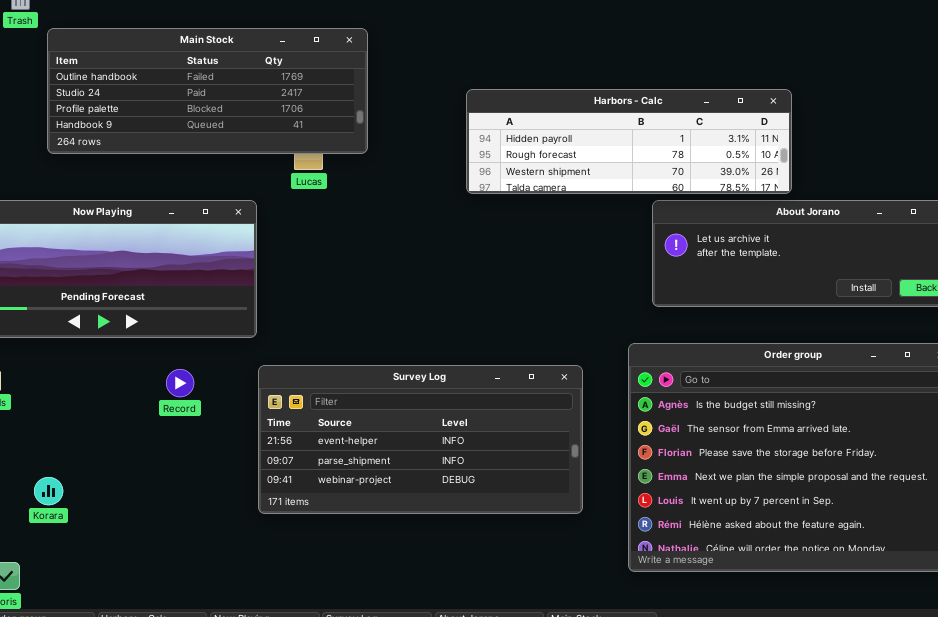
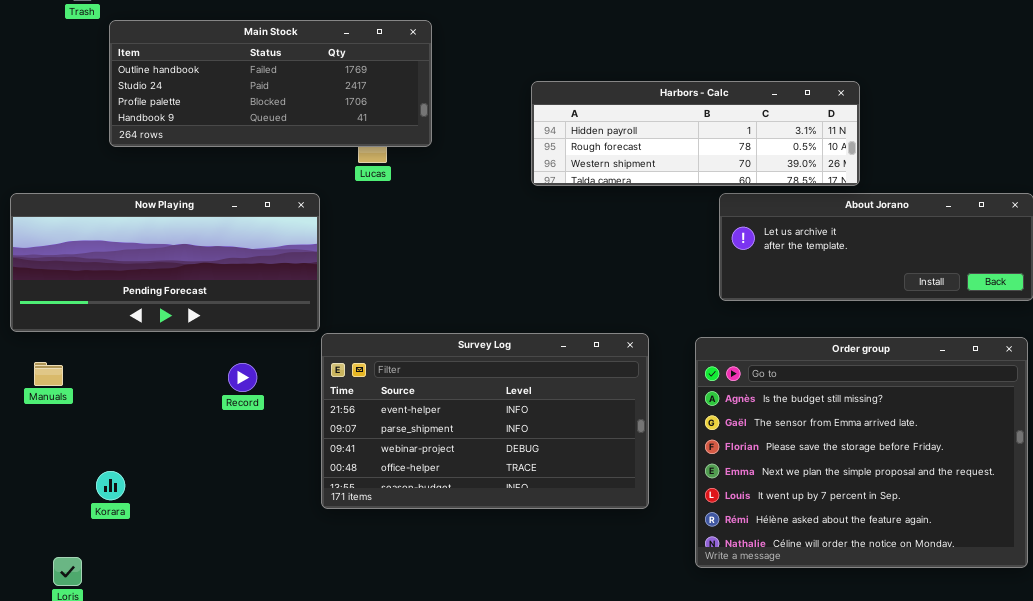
Survey Log: [258,365,583,514] -> [321,333,649,509], resized

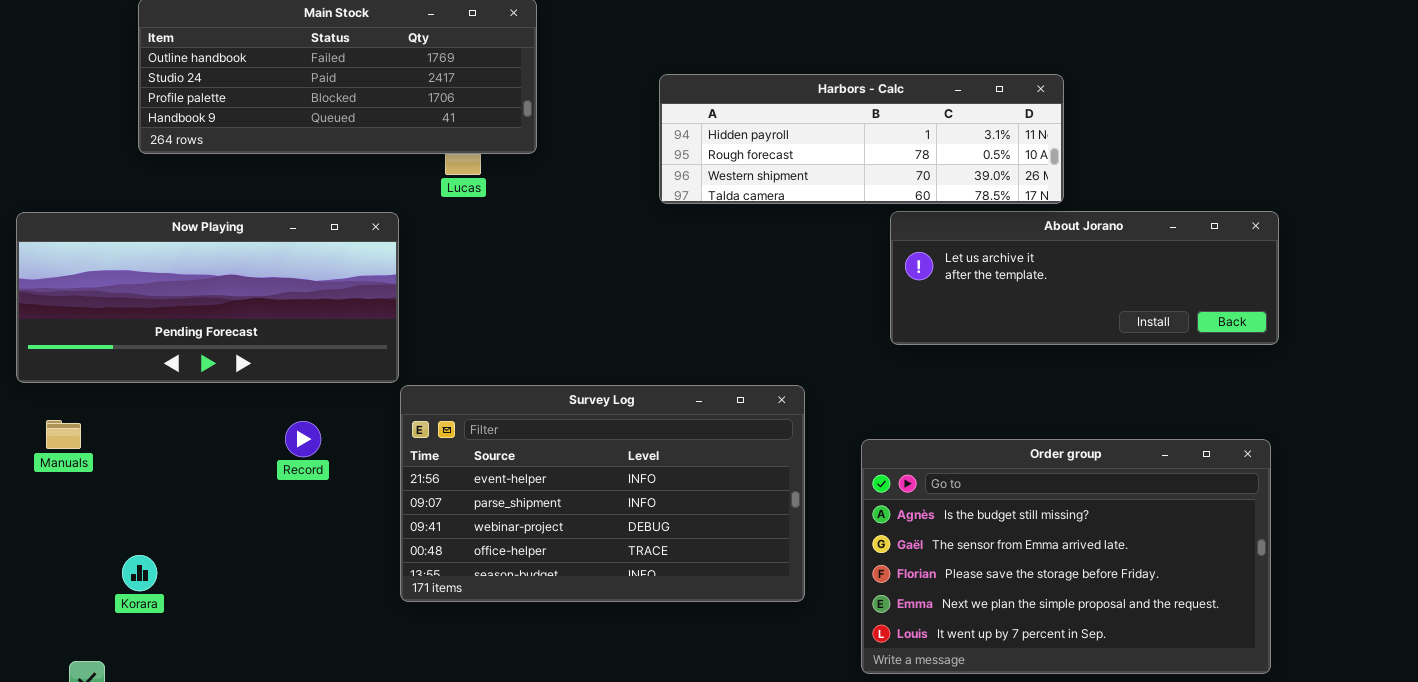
Order group: [695,337,1028,568] -> [861,439,1271,674], resized

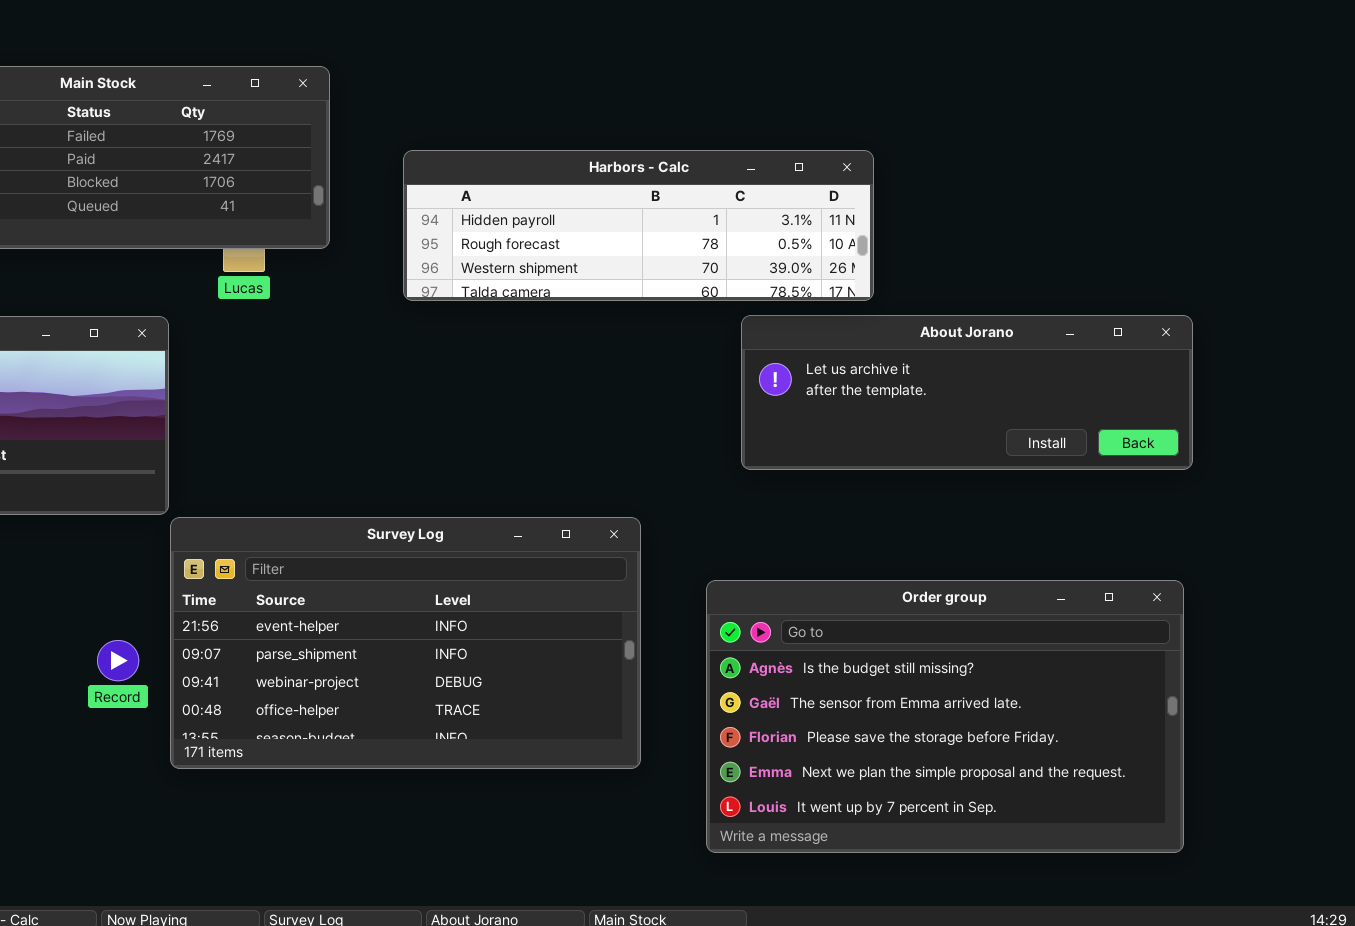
Harbors - Calc: [659,74,1064,204] -> [403,150,874,301], moved
Record: [285,421,321,457] -> [97,640,139,681], moved

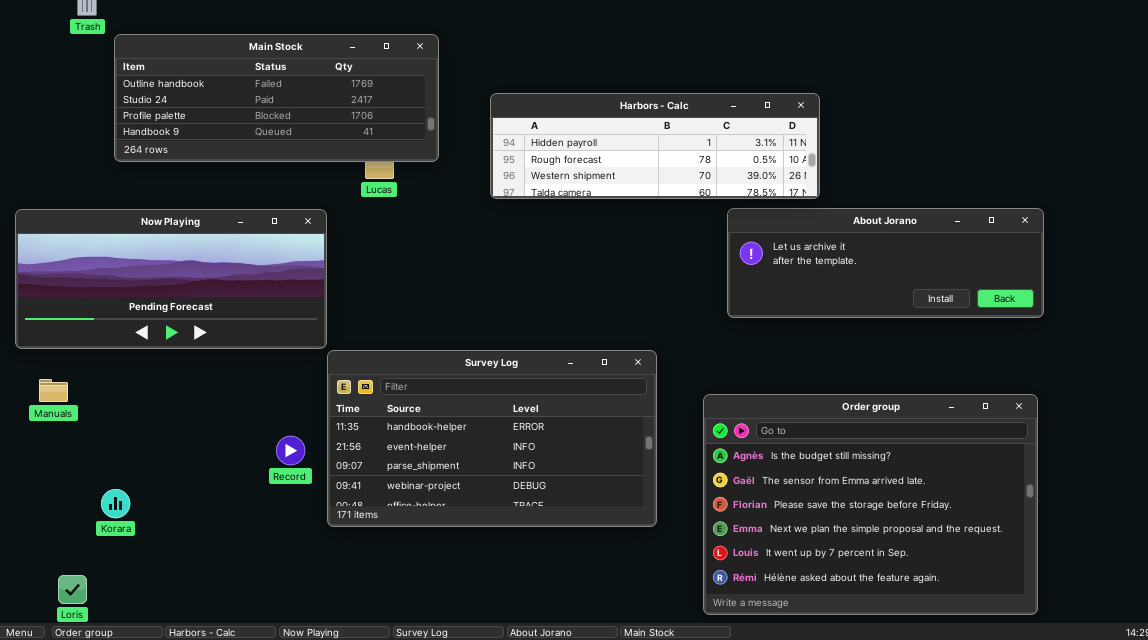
Survey Log: [170,517,641,769] -> [327,350,657,527], scrolled up 1 row
Order group: [706,580,1184,853] -> [703,394,1038,615], resized

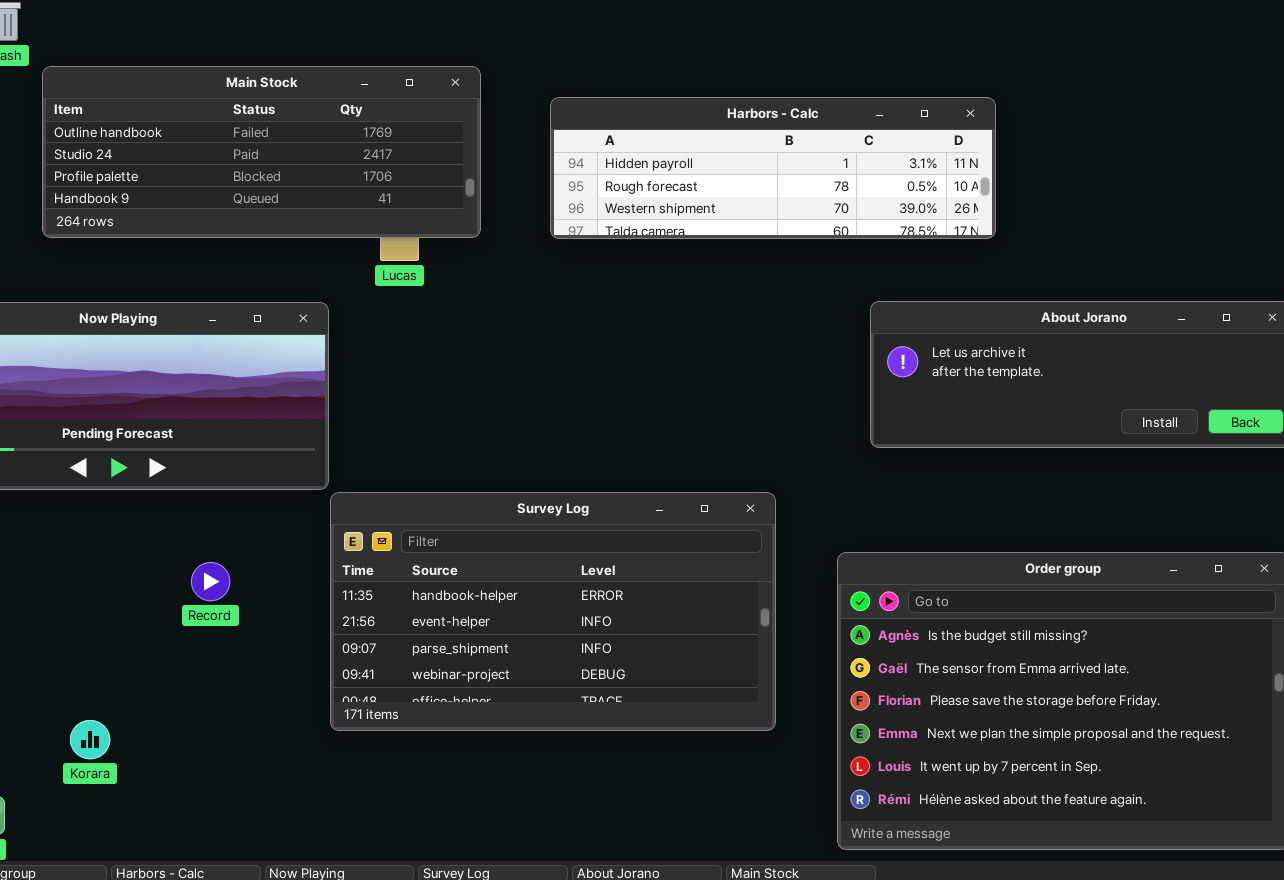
Harbors - Calc: [490,93,820,199] -> [550,97,996,239], moved
Record: [276,436,305,465] -> [191,562,230,601], moved
Korara: [101,489,130,518] -> [70,720,110,759], moved

